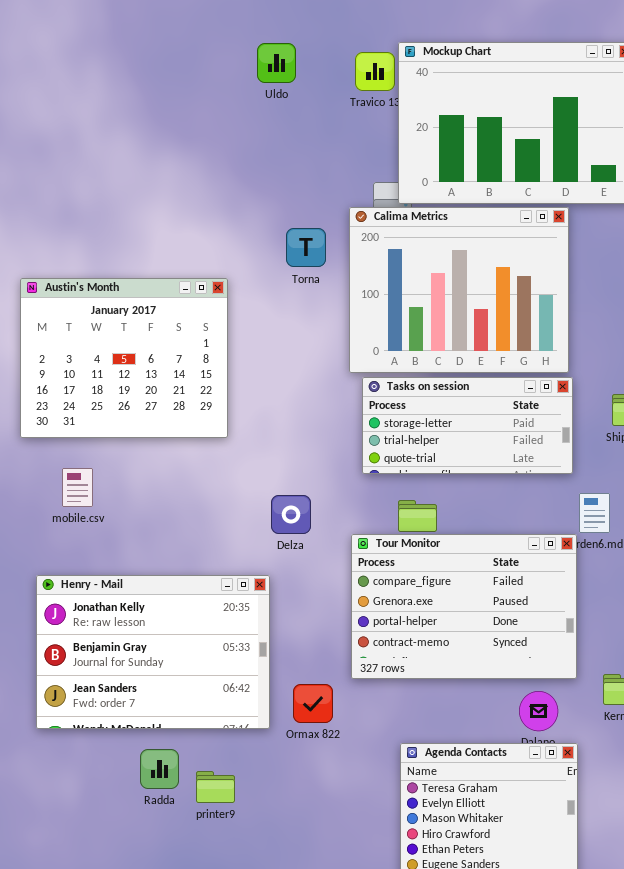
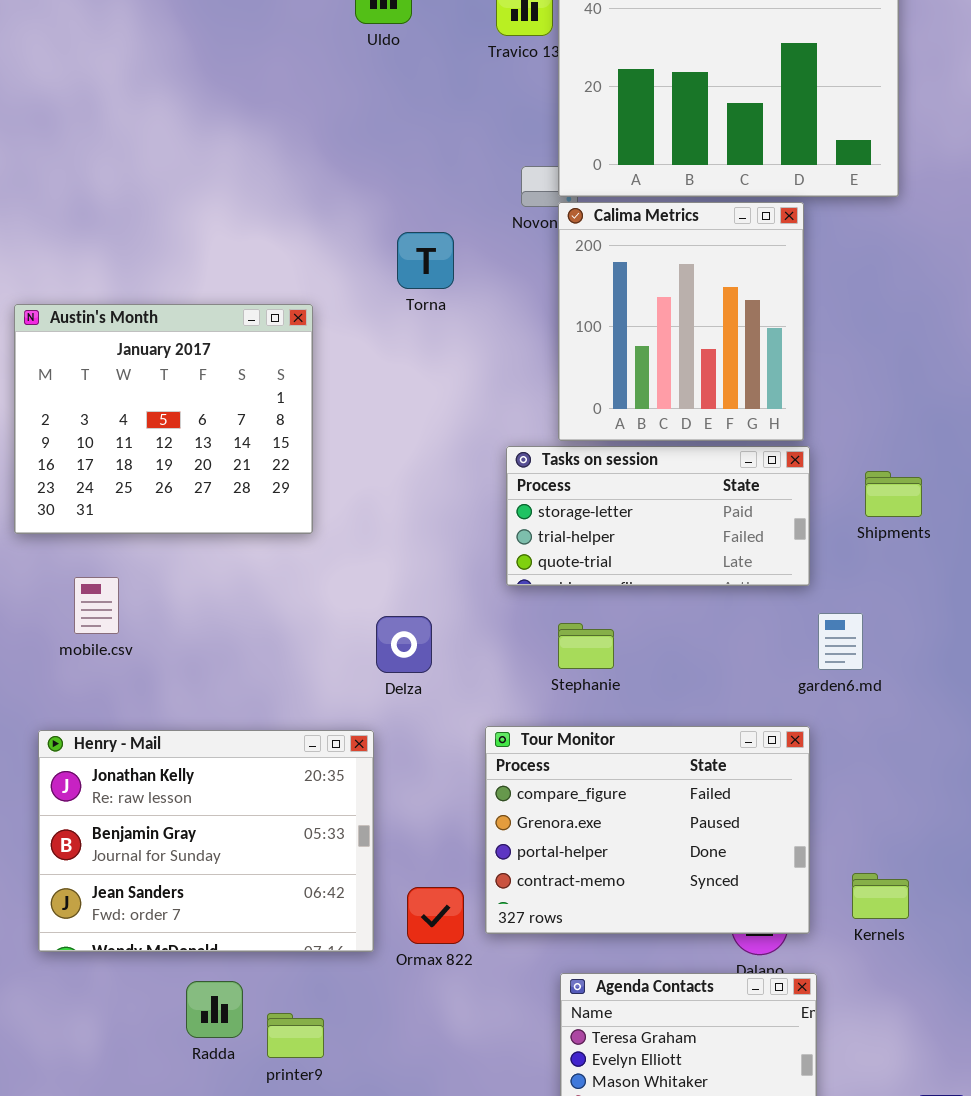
Calima Metrics: [349,207,569,373] -> [558,202,804,441], resized
Tour Monitor: [351,534,577,679] -> [485,726,810,934], moved

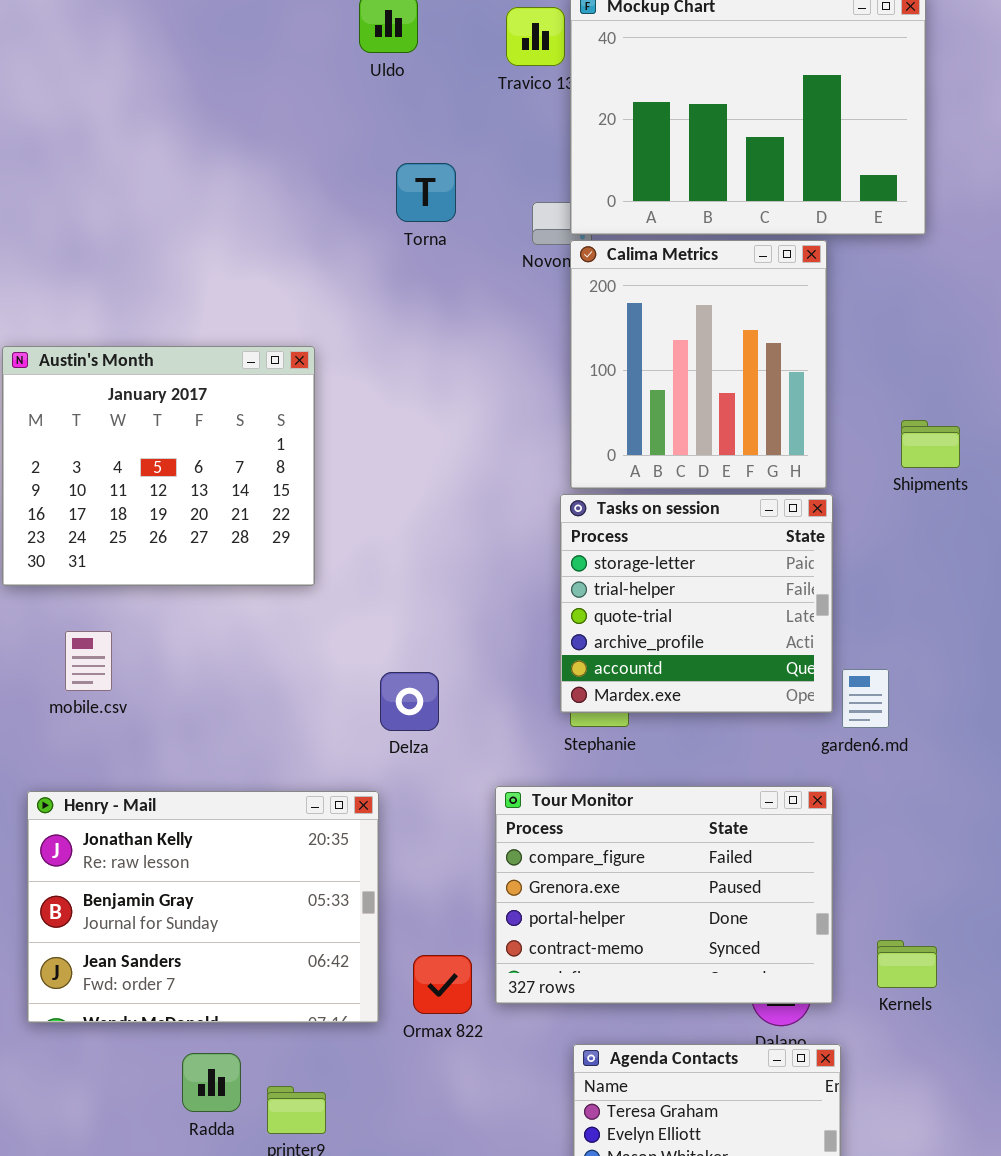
Torna: [397,232,454,289] -> [396,163,456,222], moved
Tasks on session: [506,446,810,586] -> [560,494,833,713], resized
Shipments: [865,471,922,517] -> [901,420,960,468], moved

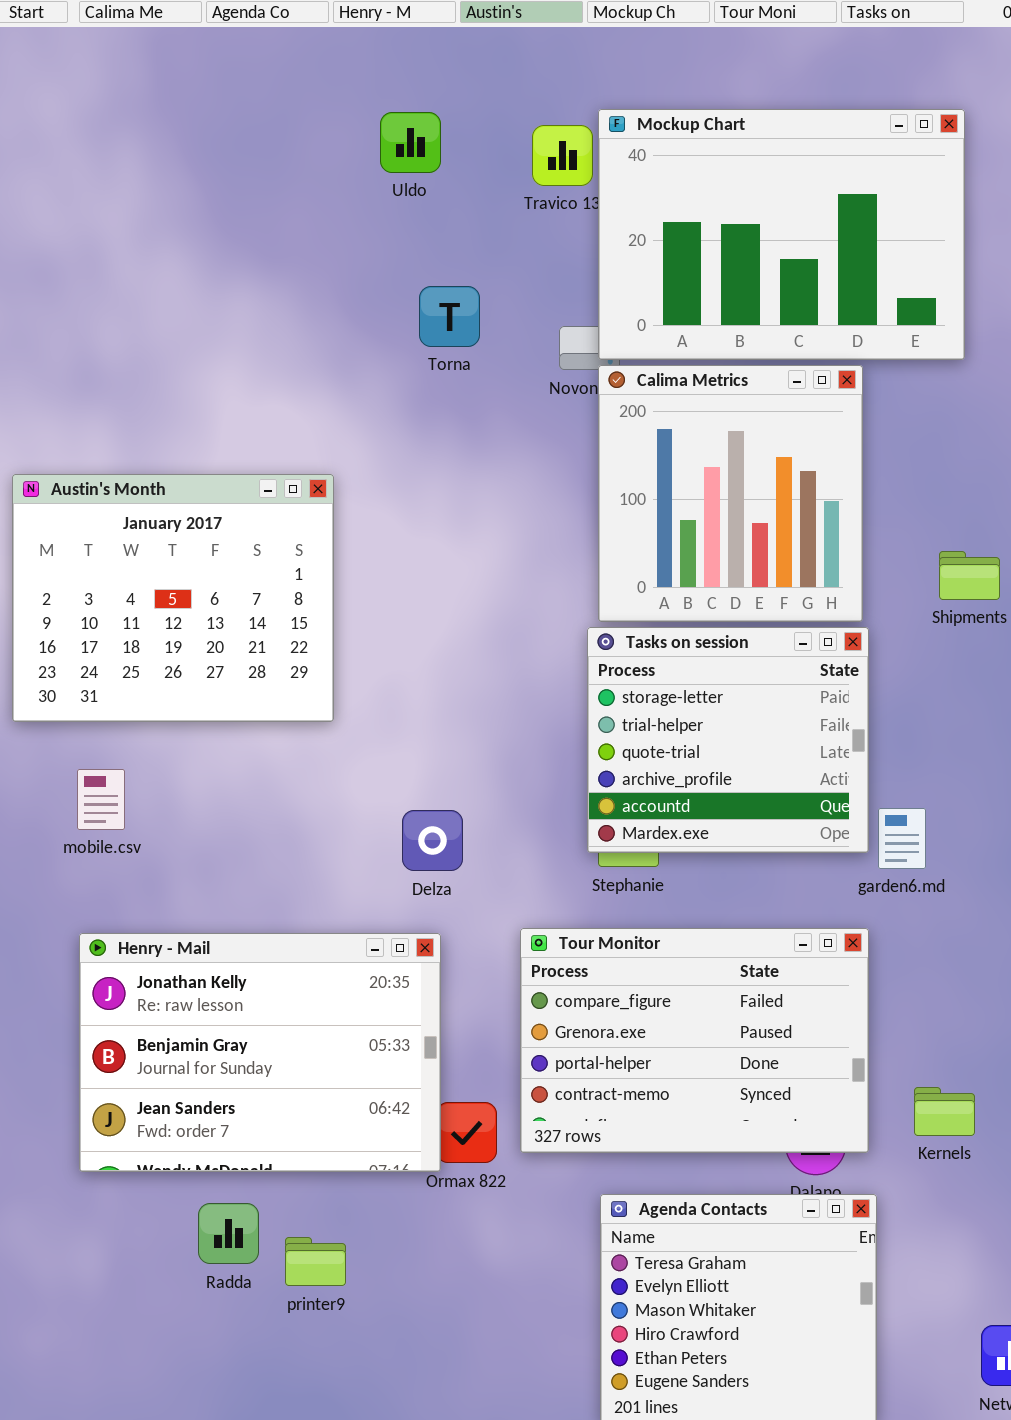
Henry - Mail: [27,791,379,1023] -> [79,933,441,1172], moved

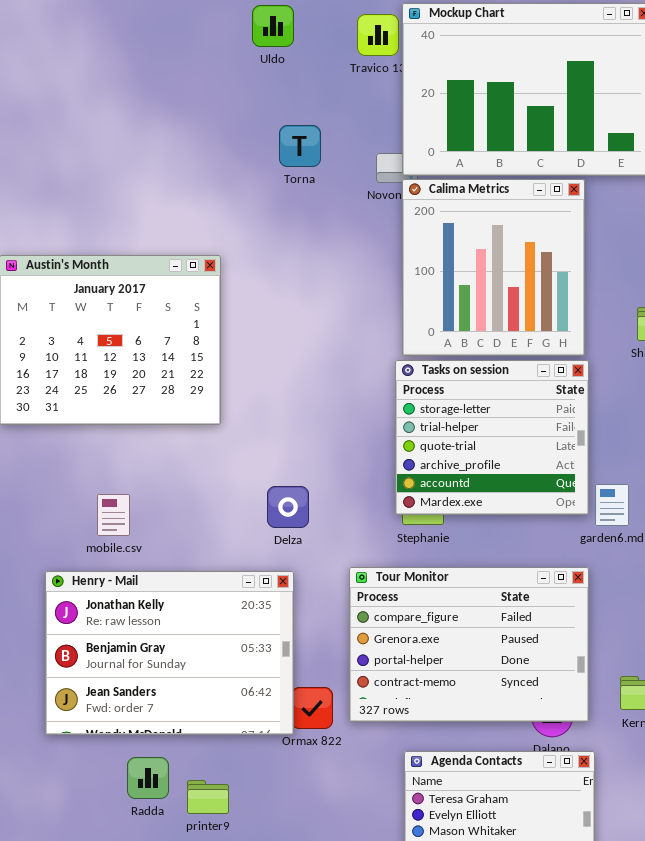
mobile.csv: [77,769,125,830] -> [97,494,130,536], moved

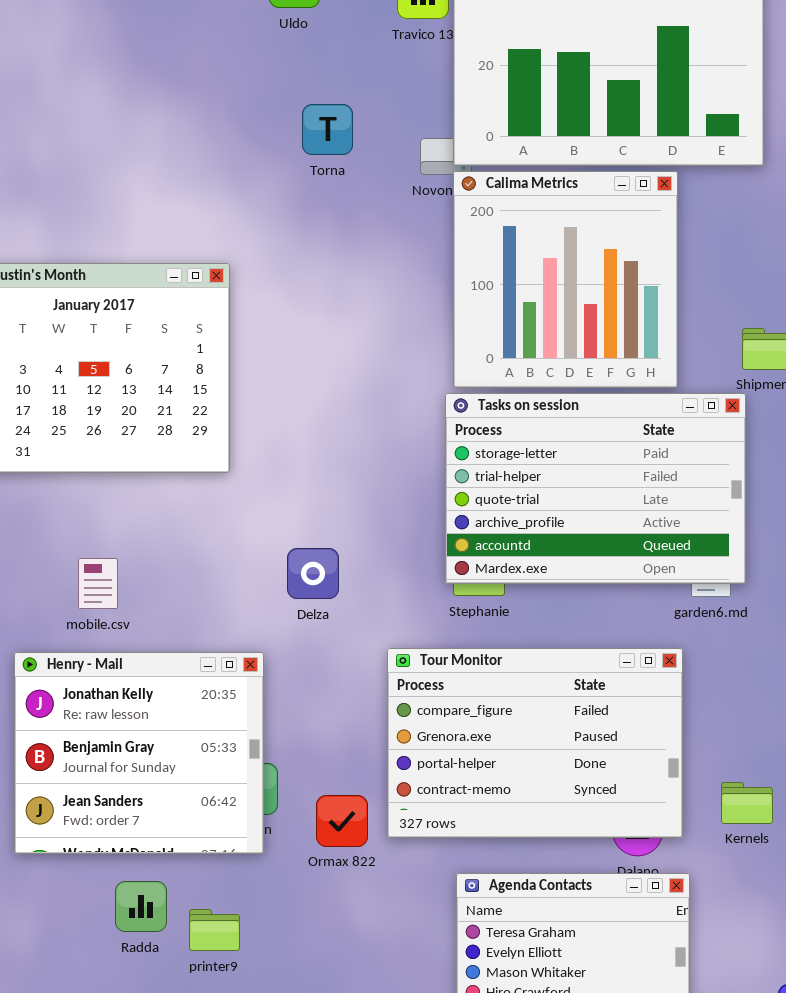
Tasks on session: [395,360,589,515] -> [445,393,746,584], resized
Henry - Mail: [45,571,294,735] -> [14,652,264,854], resized

